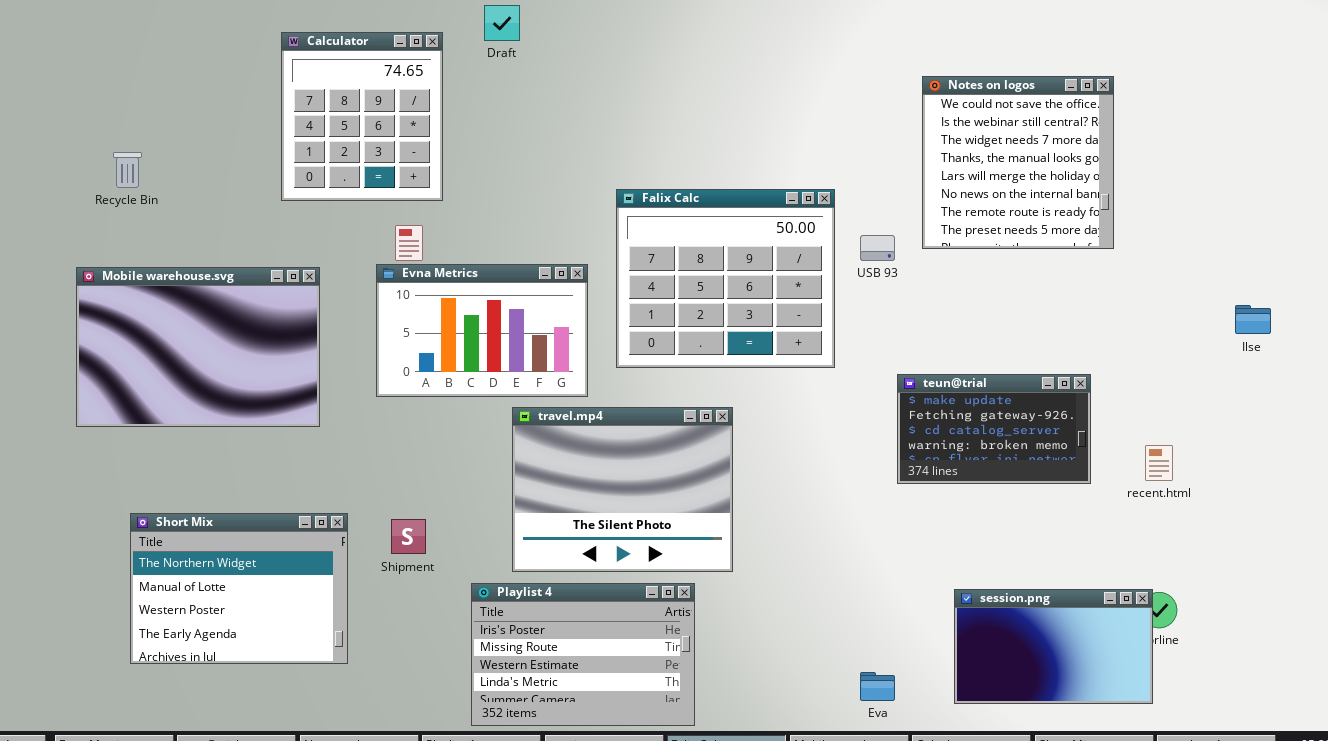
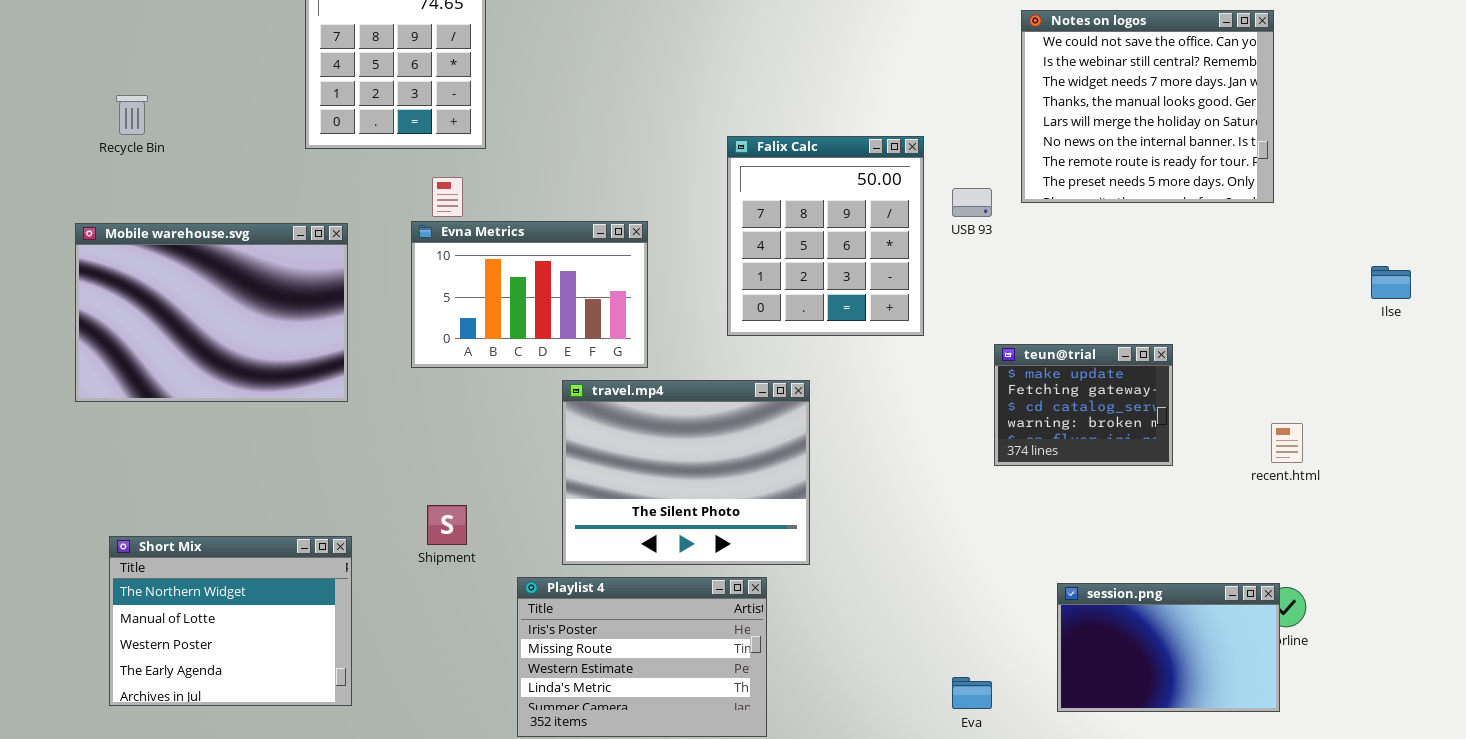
Notes on logos: [922,76,1114,249] -> [1021,10,1274,203], resized
Falix Calc: [616,189,835,368] -> [727,136,924,336], resized
teun@trial: [897,374,1091,484] -> [994,344,1173,466], resized
Short Mix: [130,513,348,664] -> [109,536,352,706], moved

